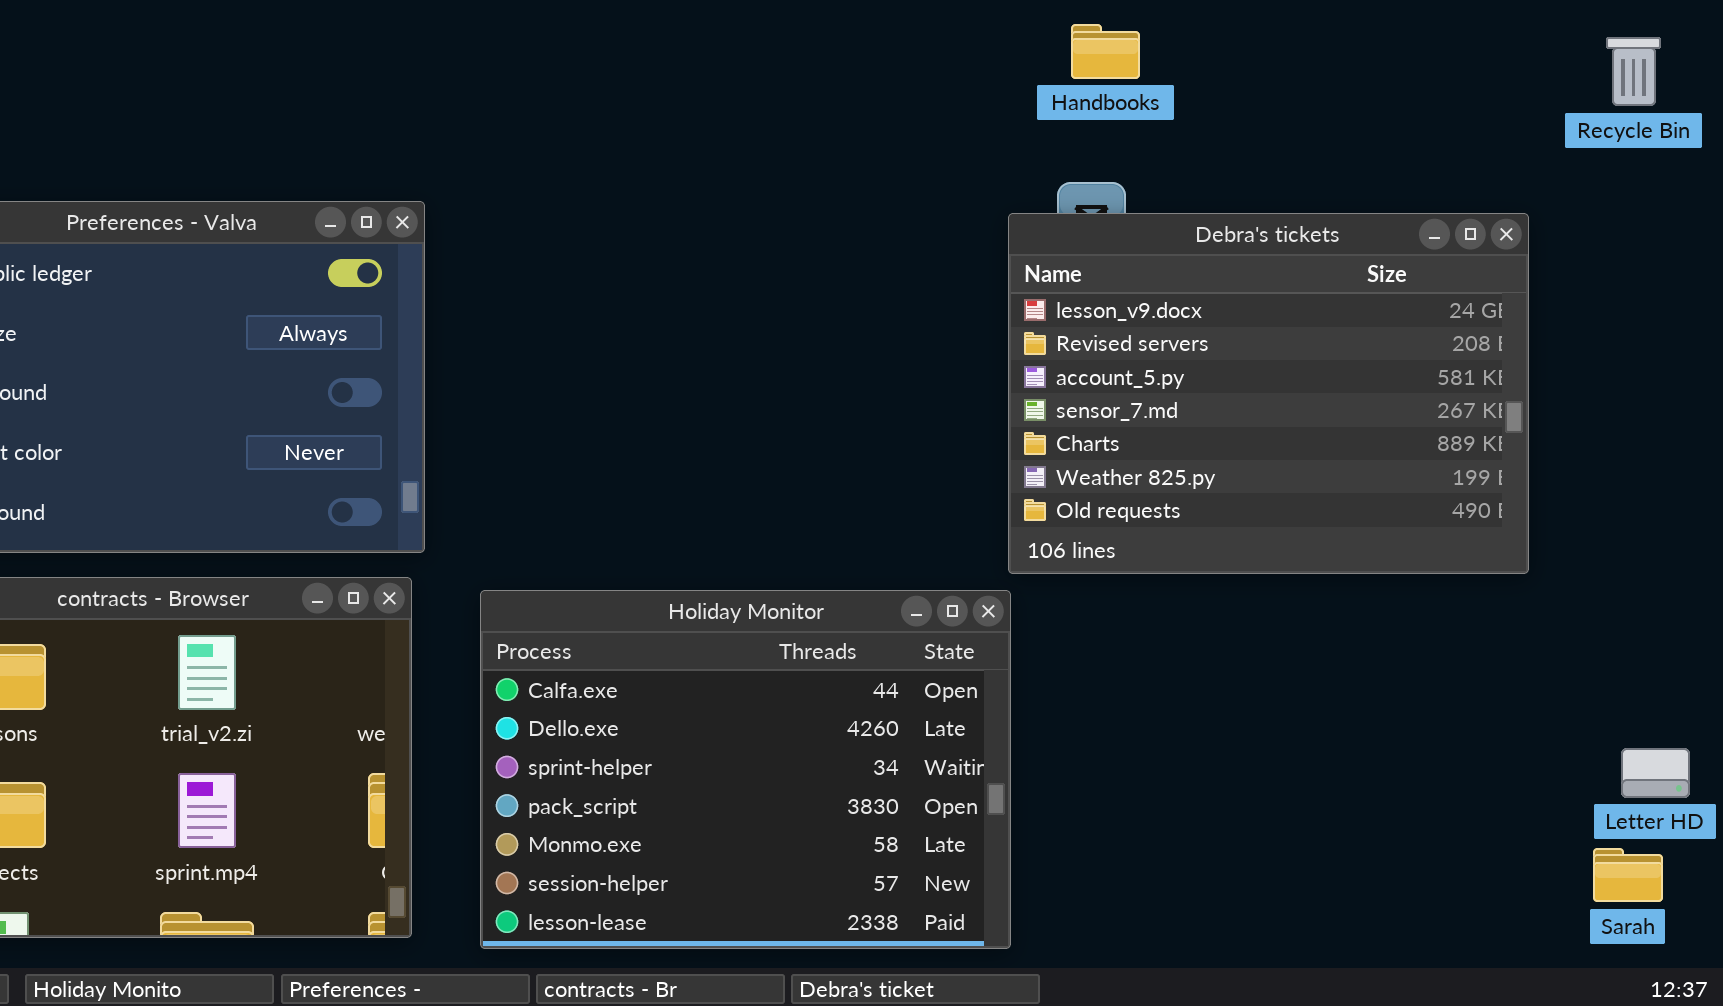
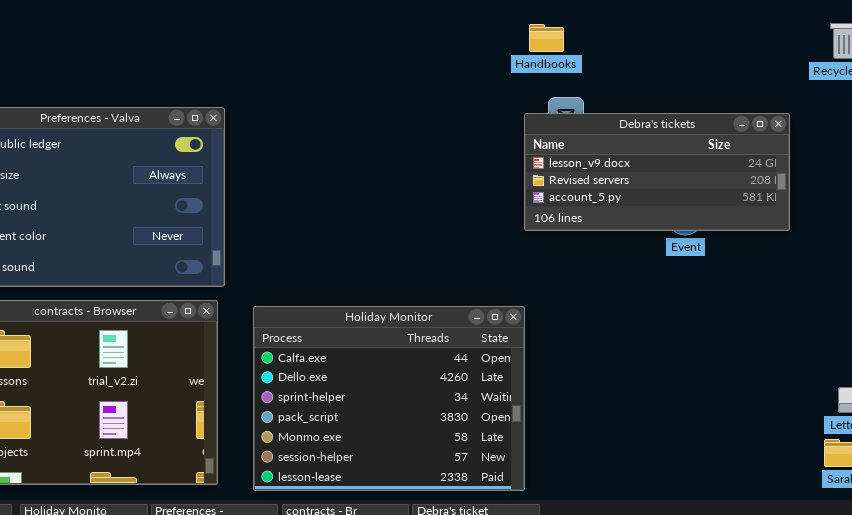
Handbooks: [1071,24,1140,79] -> [529,24,564,52], moved
Debra's tickets: [1008,213,1529,574] -> [524,113,790,231], resized

